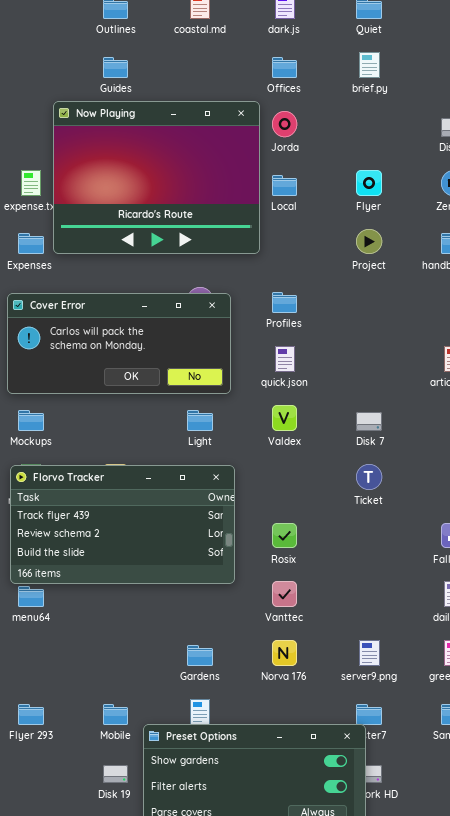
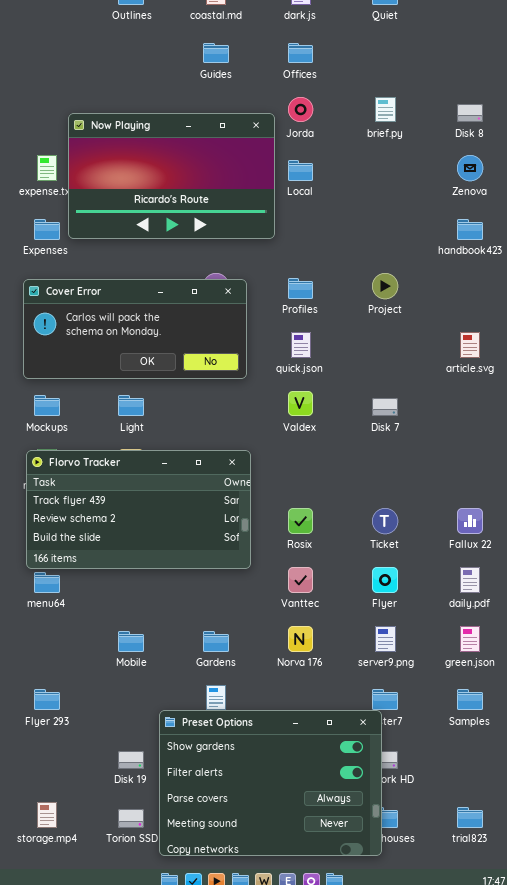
brief.py: [359,52,380,78] -> [375,97,396,122], moved
Guides: [103,57,128,78] -> [203,43,229,63], moved
Now Playing: [53,101,260,254] -> [68,113,275,239], resized
Flyer: [356,170,382,196] -> [372,567,398,593], moved
Project: [356,229,382,254] -> [372,273,398,299], moved
Light: [187,410,213,431] -> [118,395,144,416], moved
Ticket: [356,464,382,490] -> [372,508,398,534], moved
Mobile: [103,704,128,725] -> [118,631,144,652], moved

